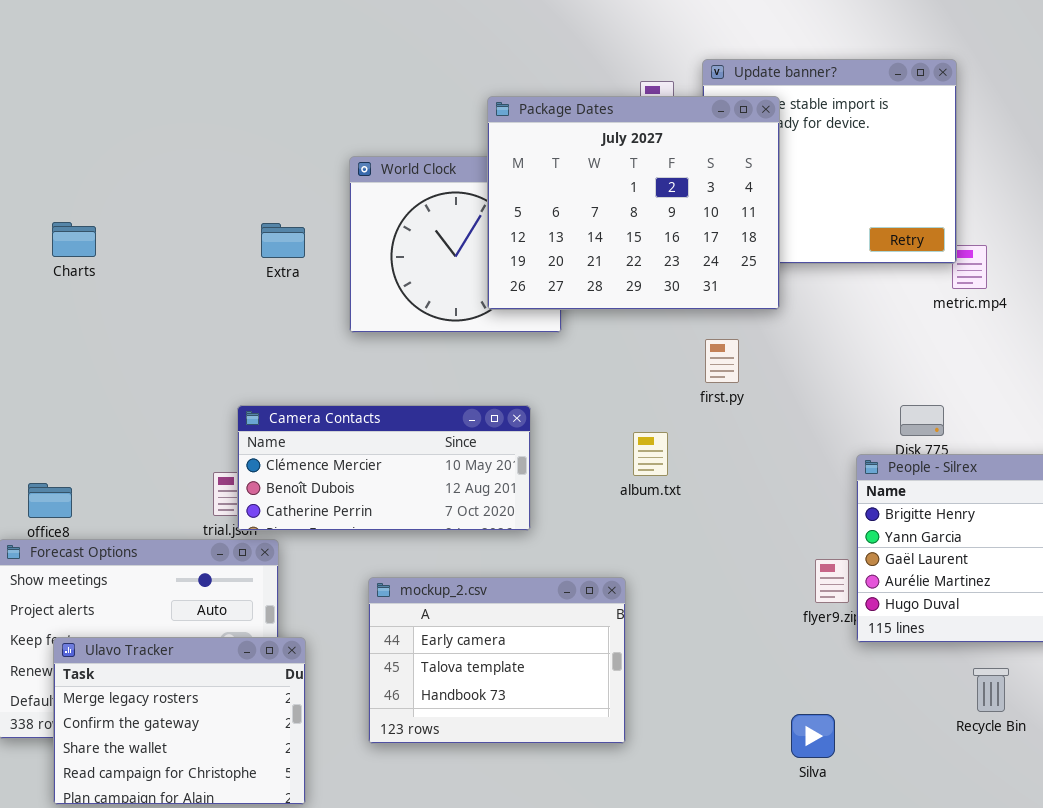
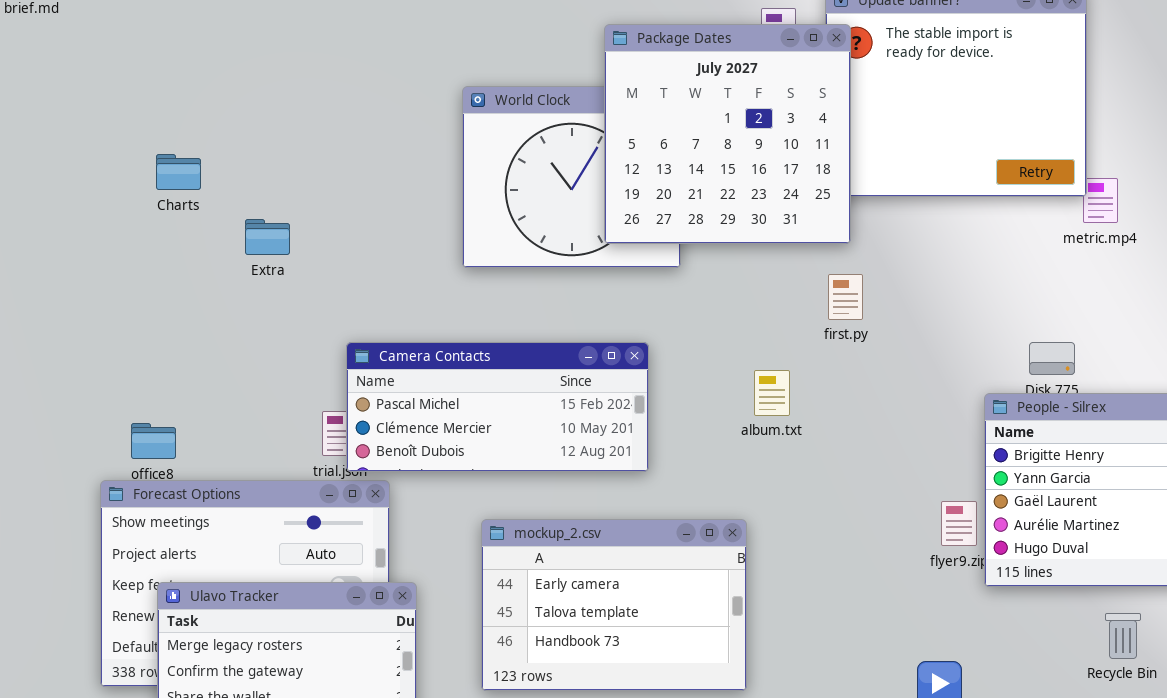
Package Dates: [487,96,780,310] -> [604,24,851,244], resized
Extra: [261,223,305,258] -> [245,219,290,255], moved
Camera Contacts: [237,405,531,531] -> [346,342,649,472], scrolled up 1 row

